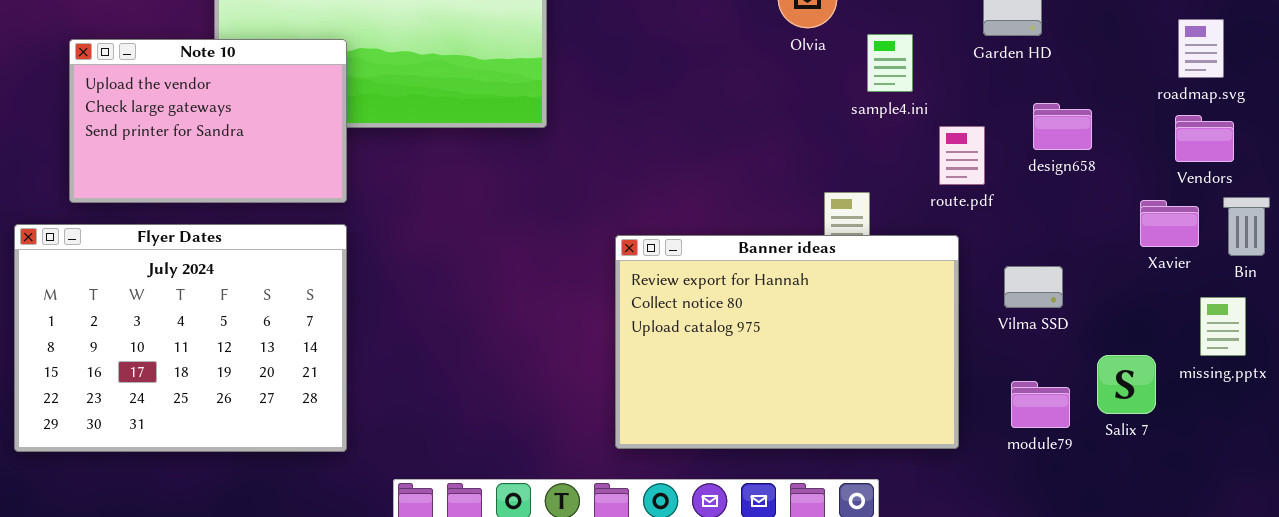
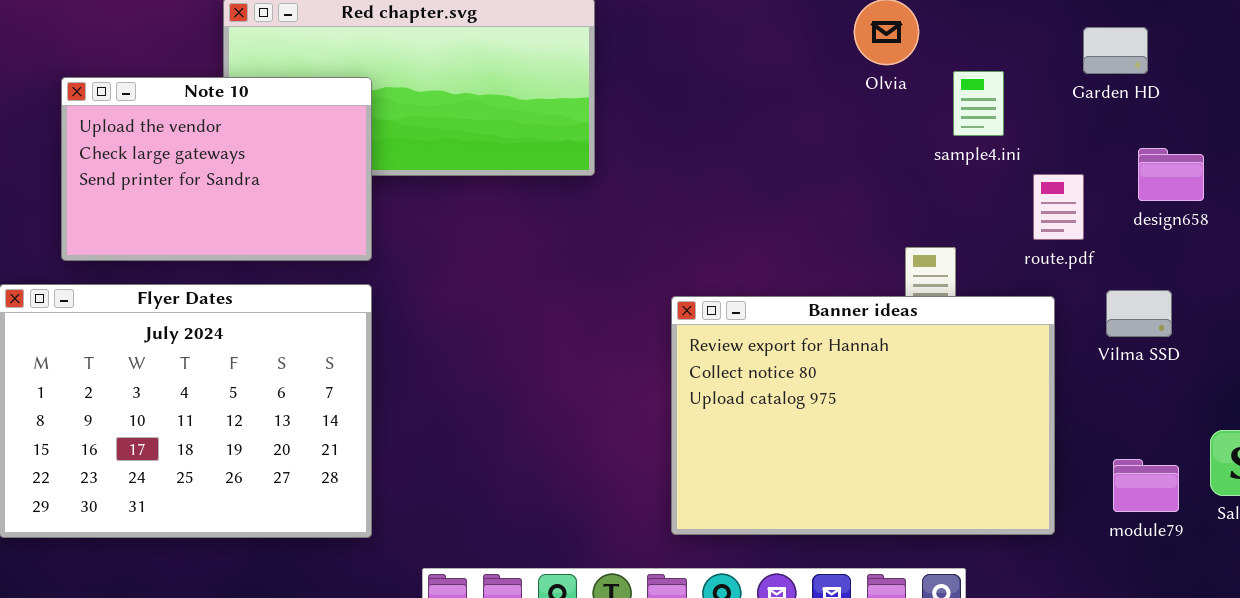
Vilma SSD: [1004,266,1063,308] -> [1106,290,1172,337], moved

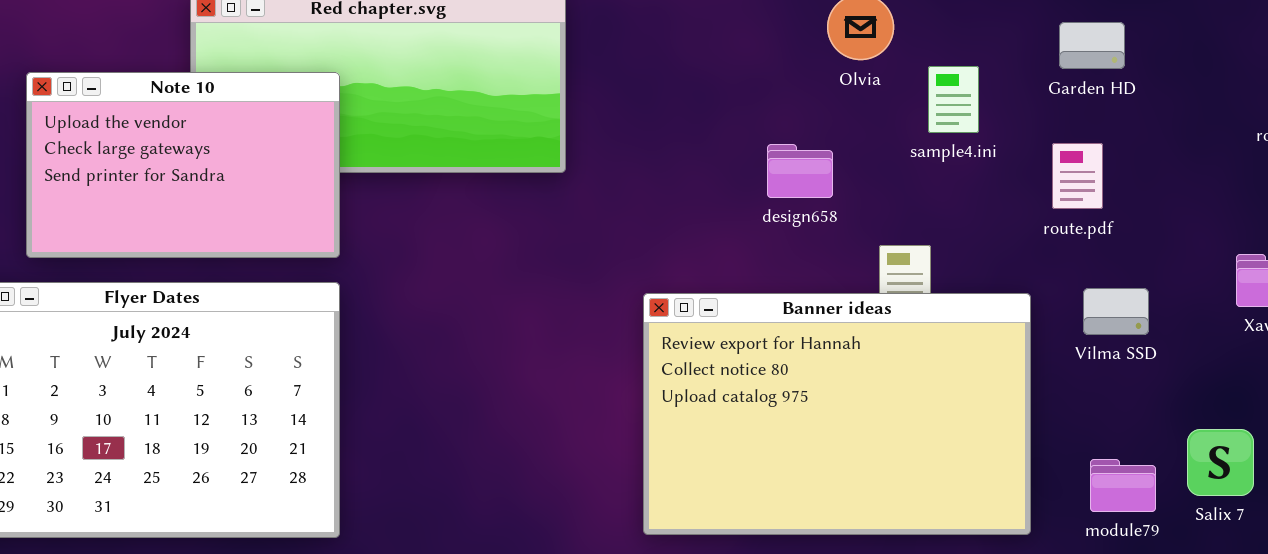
design658: [1138,148,1204,201] -> [767,144,833,198], moved
route.pdf: [1033,174,1084,240] -> [1052,143,1103,209], moved

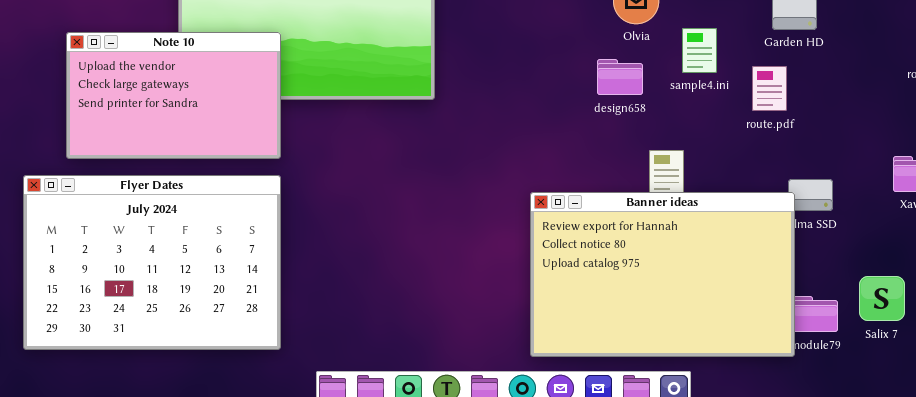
route.pdf: [1052,143,1103,209] -> [752,66,787,111], moved
design658: [767,144,833,198] -> [597,59,643,95], moved
Banner ideas: [643,293,1031,535] -> [530,192,795,357], moved

